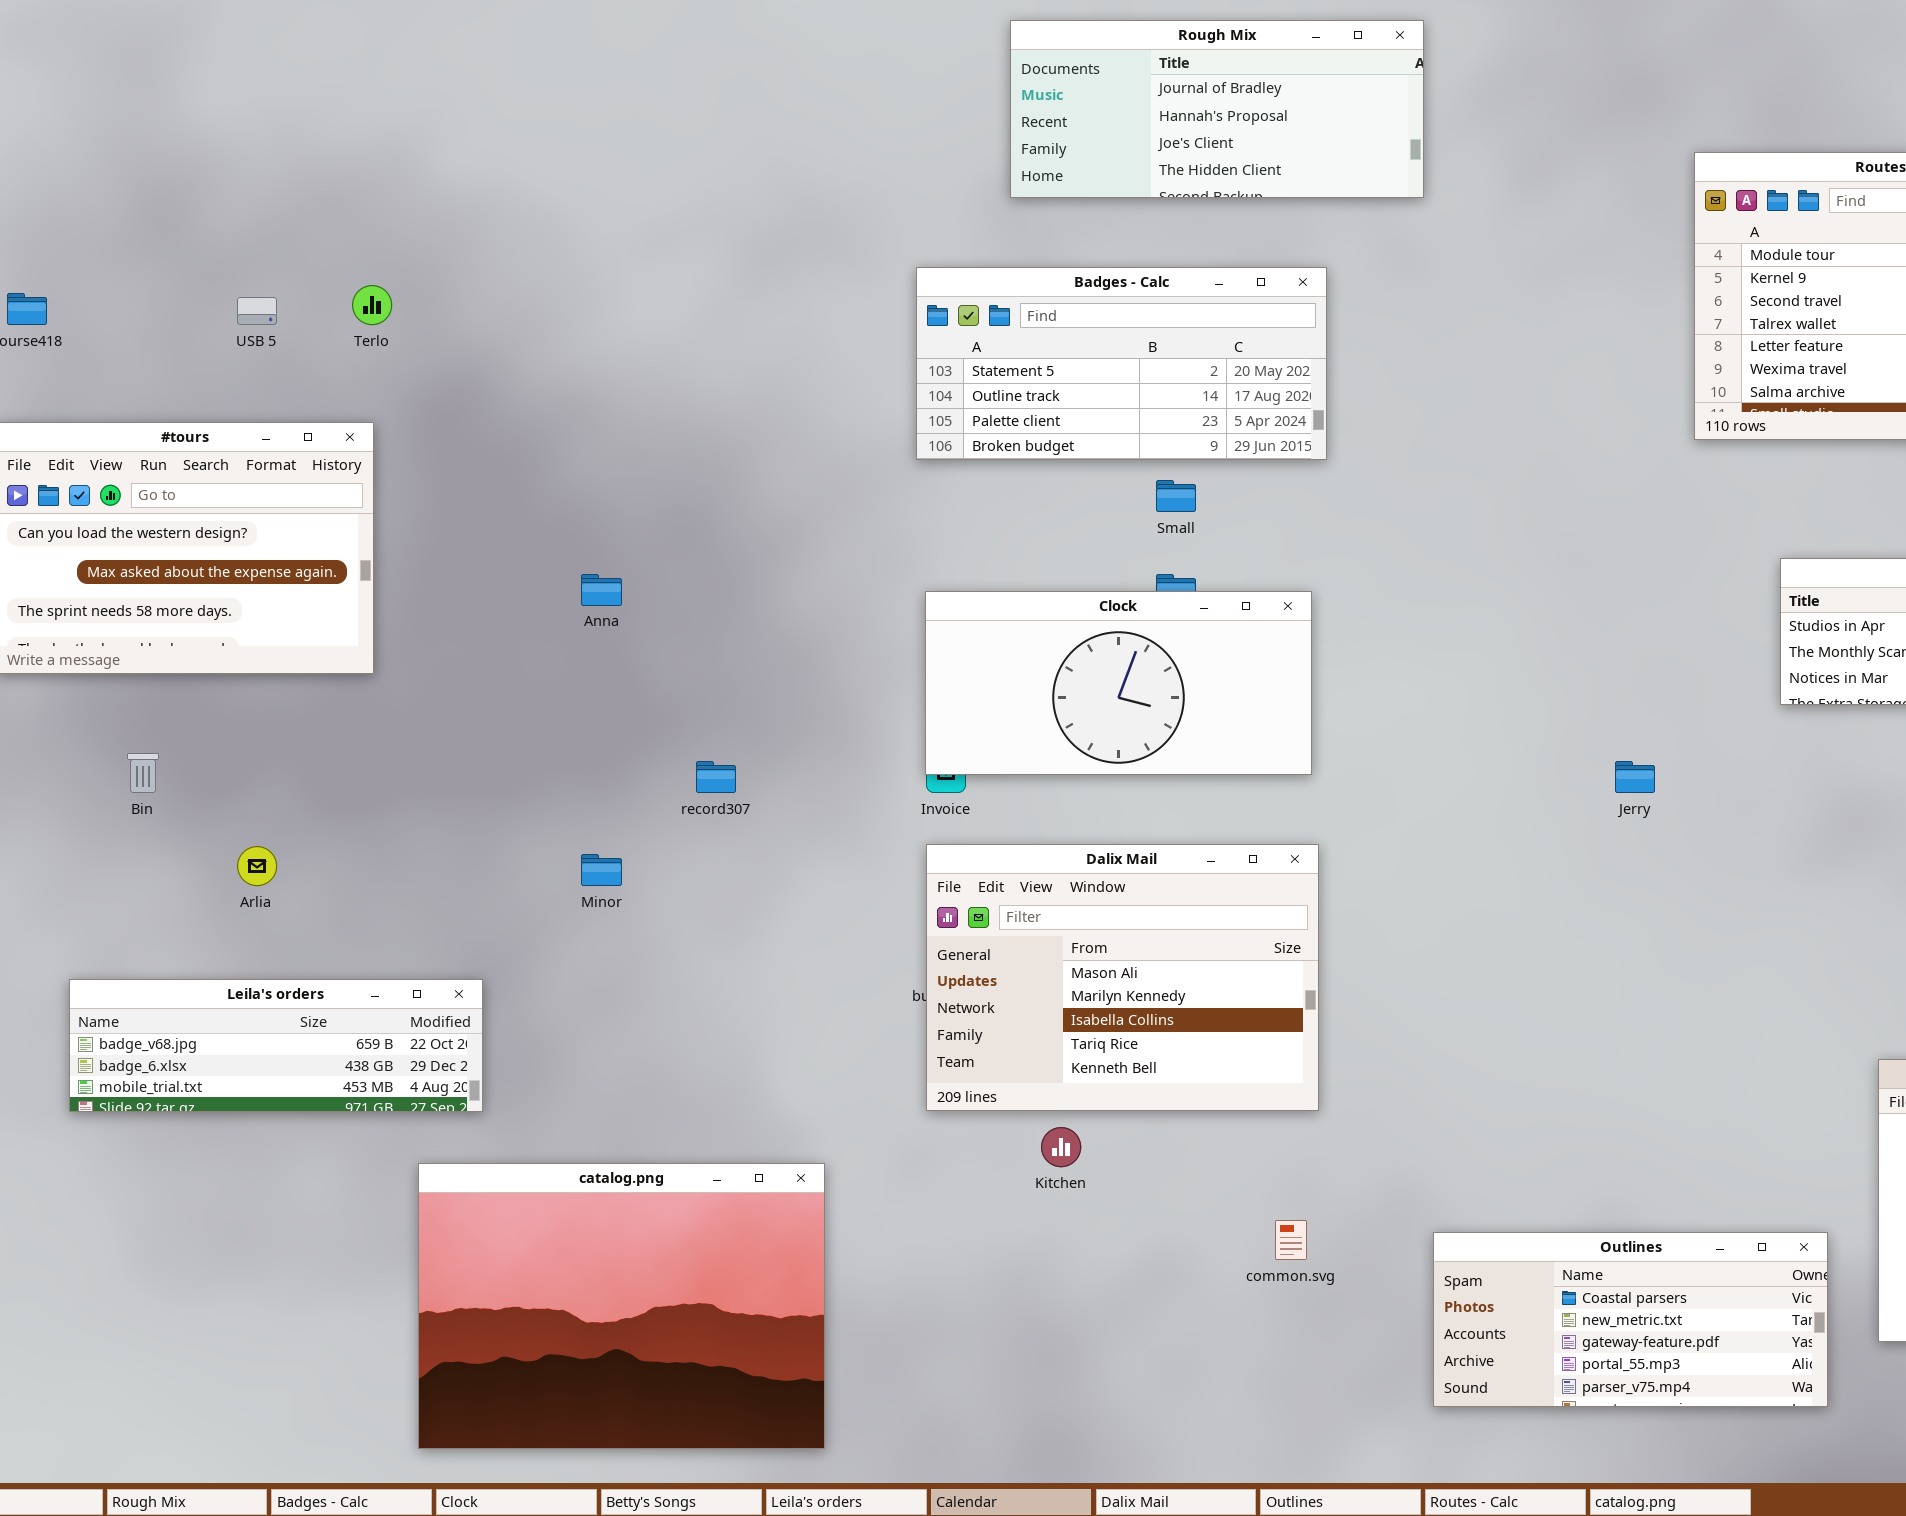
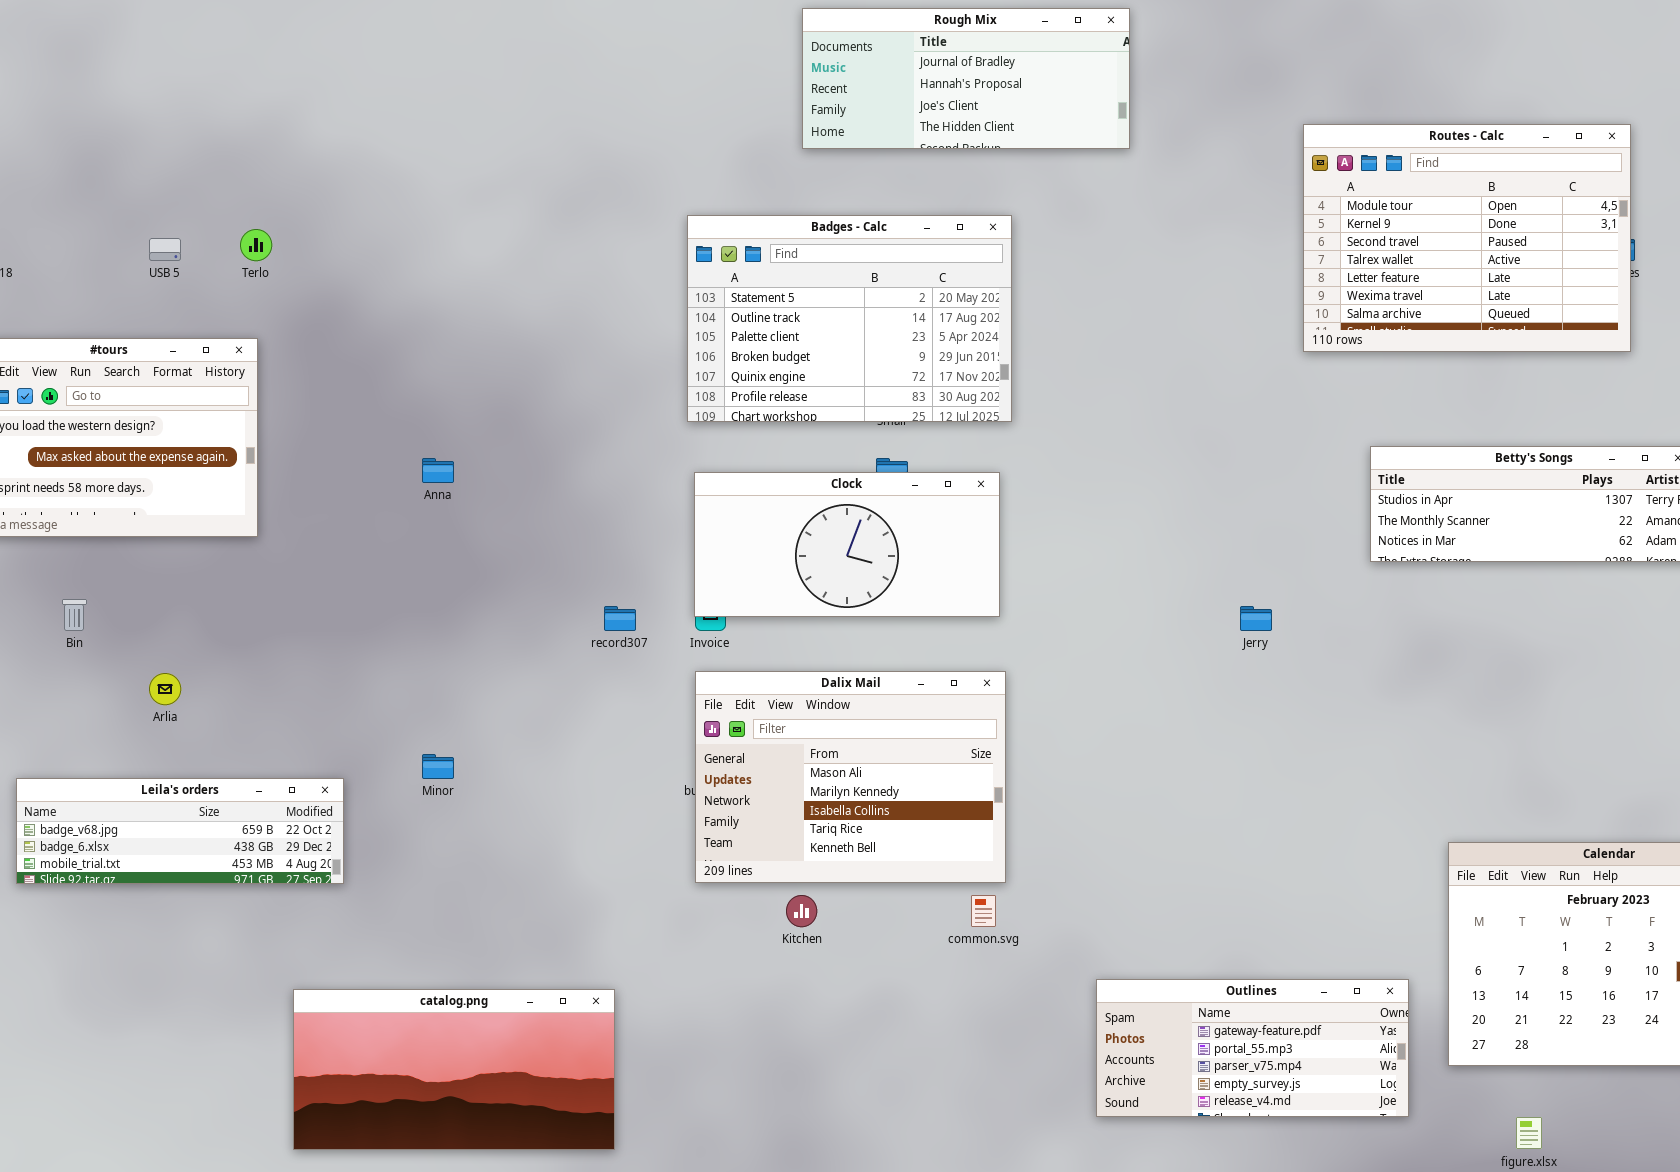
Rough Mix: [1010,20,1424,198] -> [802,8,1130,149], moved
Badges - Calc: [916,267,1327,460] -> [687,215,1012,422], resized
record307: [696,761,736,793] -> [604,606,636,631], moved
Minor: [581,854,622,886] -> [422,754,454,779], moved
catalog.png: [418,1163,825,1449] -> [293,989,615,1150], resized
common.svg: [1275,1220,1307,1260] -> [971,895,996,927], moved
Outlines: [1433,1232,1828,1407] -> [1096,979,1409,1117], scrolled down 2 rows

